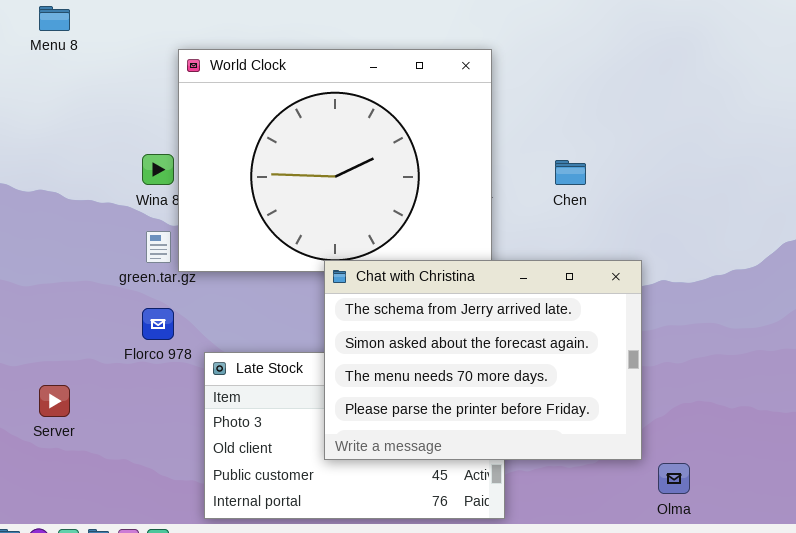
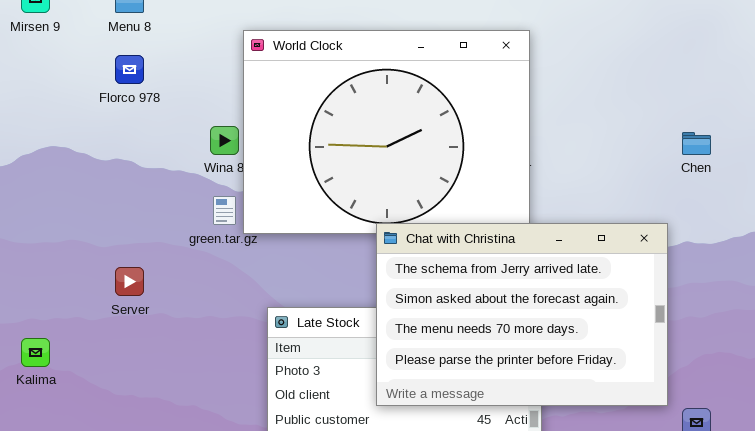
Chen: [555,160,586,185] -> [682,132,711,155], moved
Florco 978: [142,308,174,340] -> [115,55,144,84], moved
Server: [39,385,70,417] -> [115,267,144,296], moved

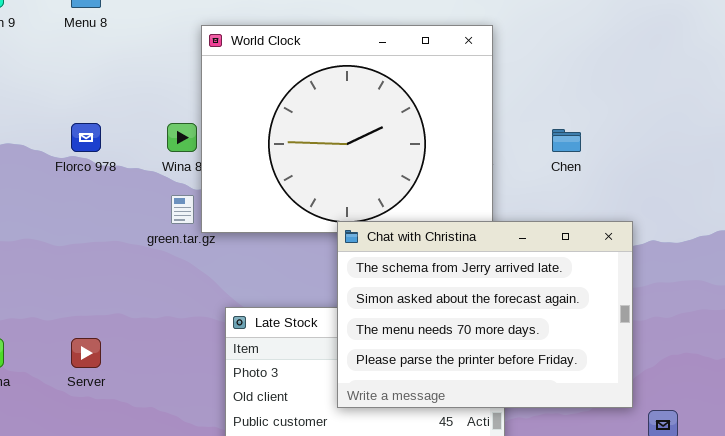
Florco 978: [115,55,144,84] -> [71,123,101,152], moved
Chen: [682,132,711,155] -> [552,129,581,152], moved
Server: [115,267,144,296] -> [71,338,101,368], moved

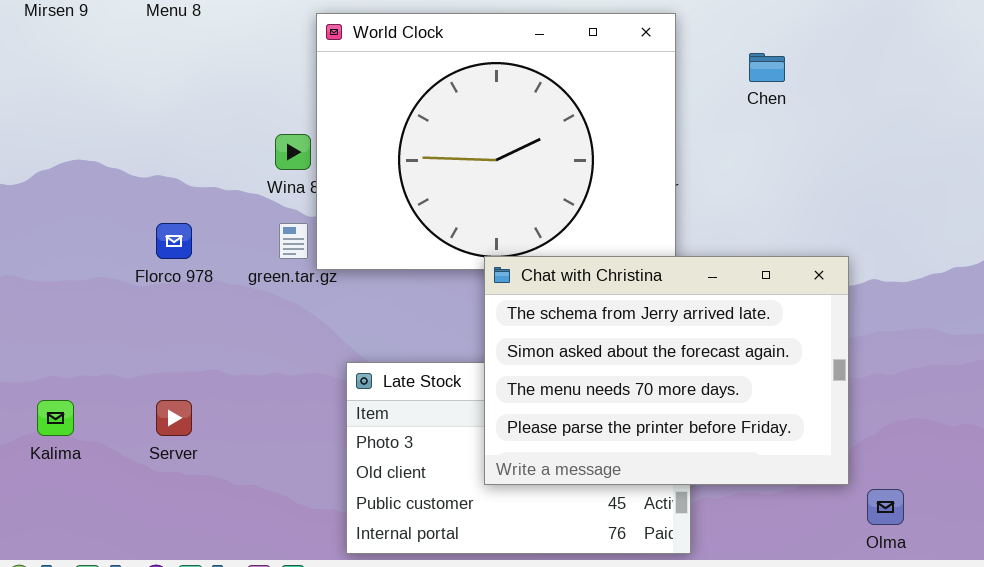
Florco 978: [71,123,101,152] -> [156,223,192,259], moved
Chen: [552,129,581,152] -> [749,53,785,82], moved

